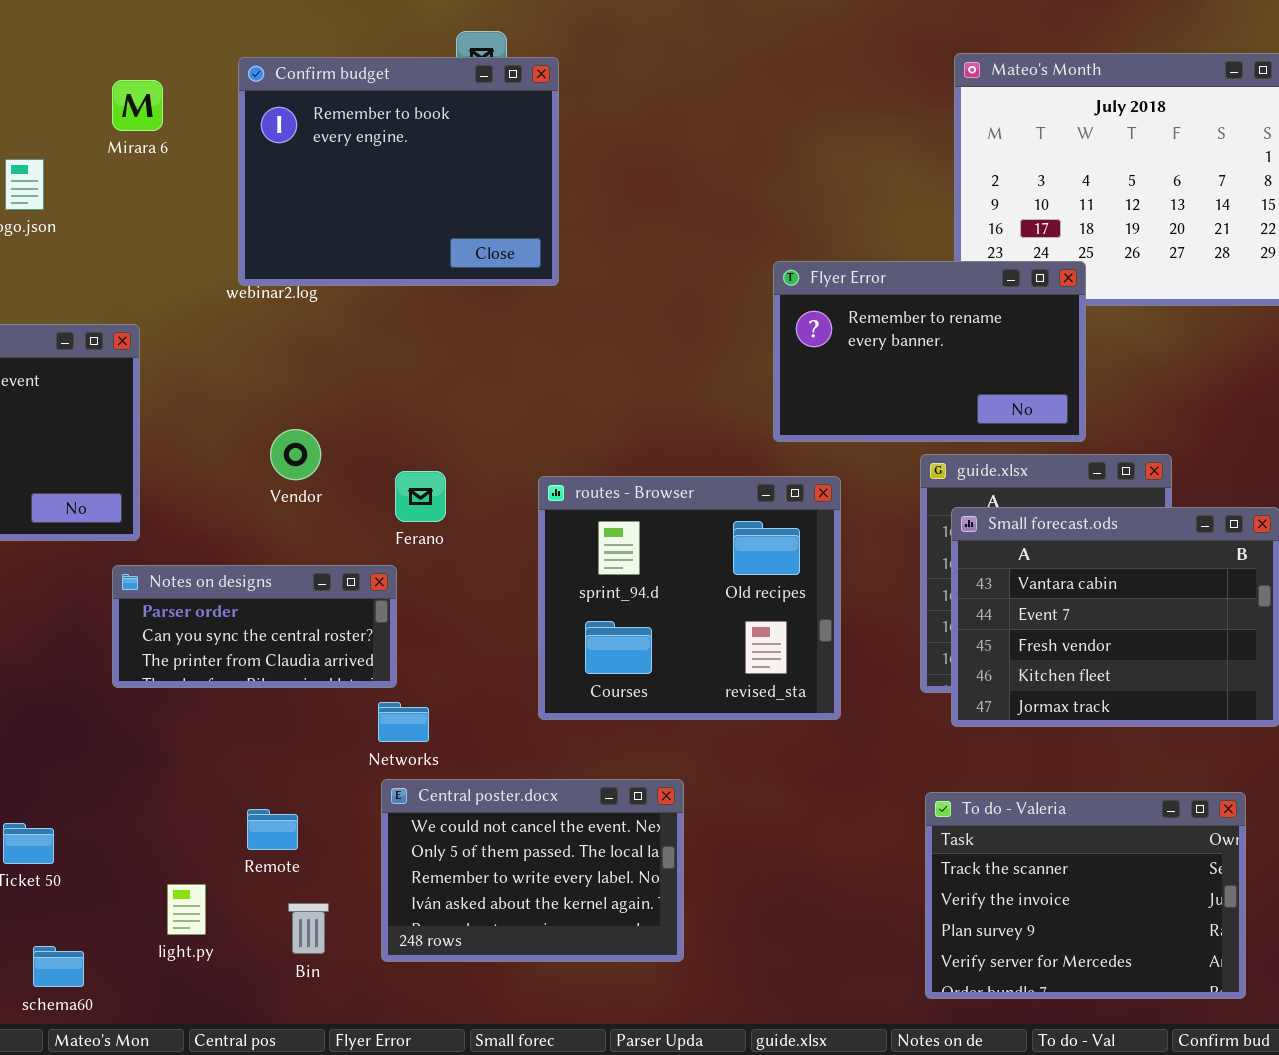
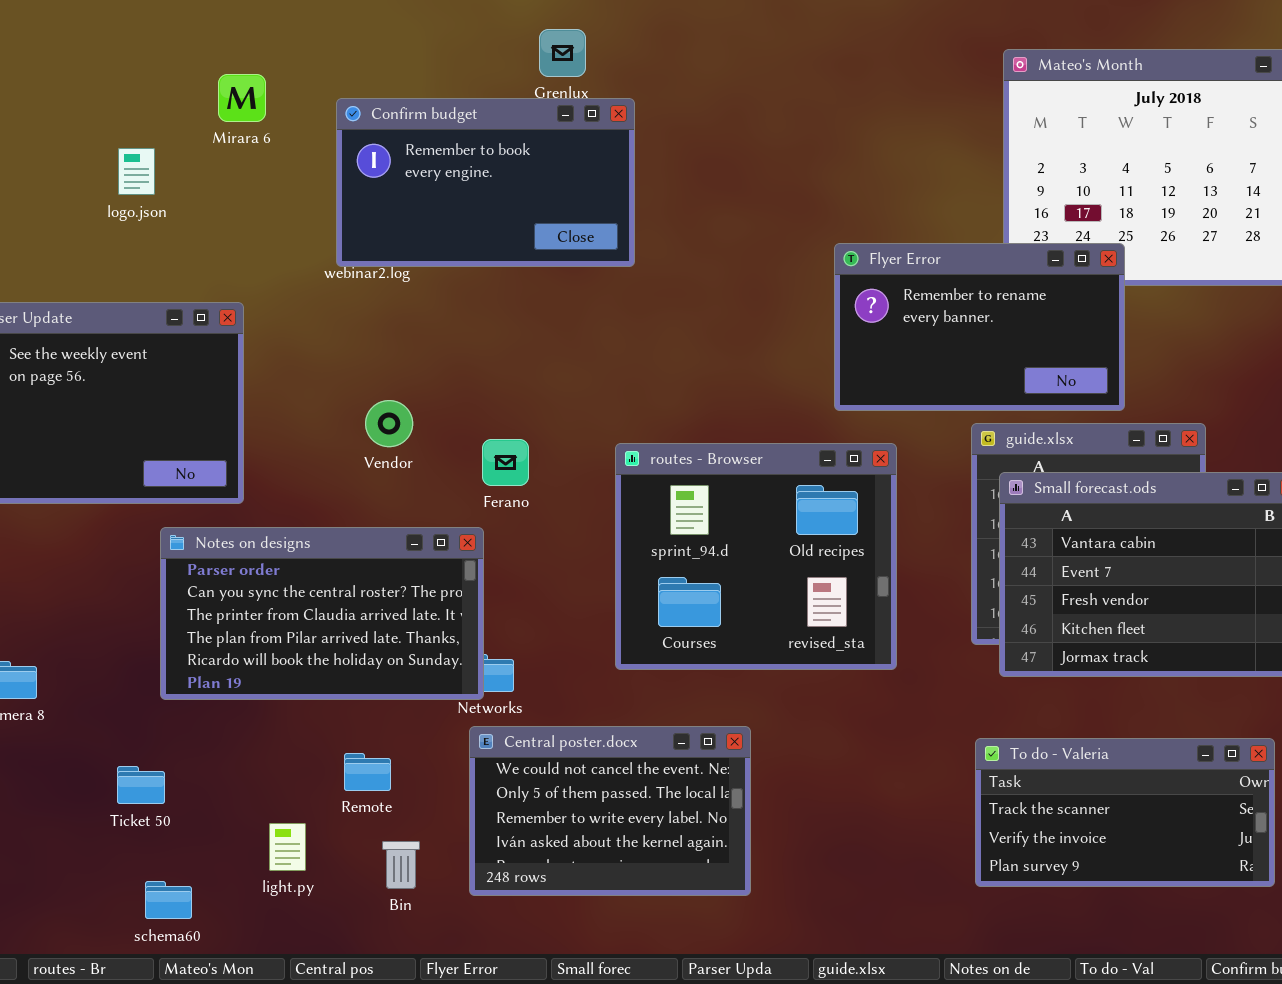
Confirm budget: [238,57,559,286] -> [336,98,635,267], resized
Notes on designs: [112,565,397,688] -> [160,527,484,700], resized
To do - Valeria: [925,792,1246,999] -> [975,738,1275,887], resized

